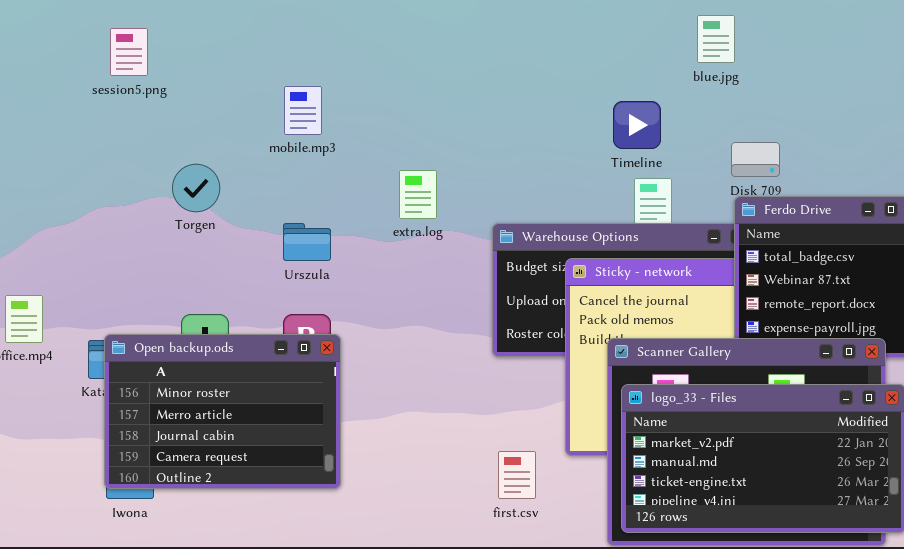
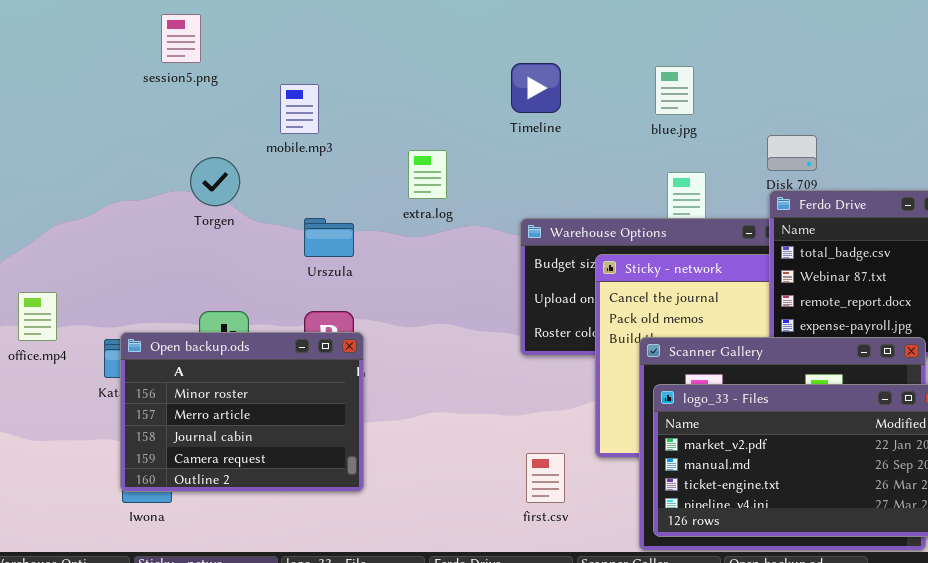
blue.jpg: [697,15,735,63] -> [655,66,694,115], moved
session5.png: [110,28,148,76] -> [161,14,201,63], moved
mobile.mp3: [284,86,322,135] -> [280,84,319,134], moved
Timeline: [613,101,661,149] -> [511,63,561,113], moved
extra.log: [399,170,437,219] -> [408,150,447,199], moved

